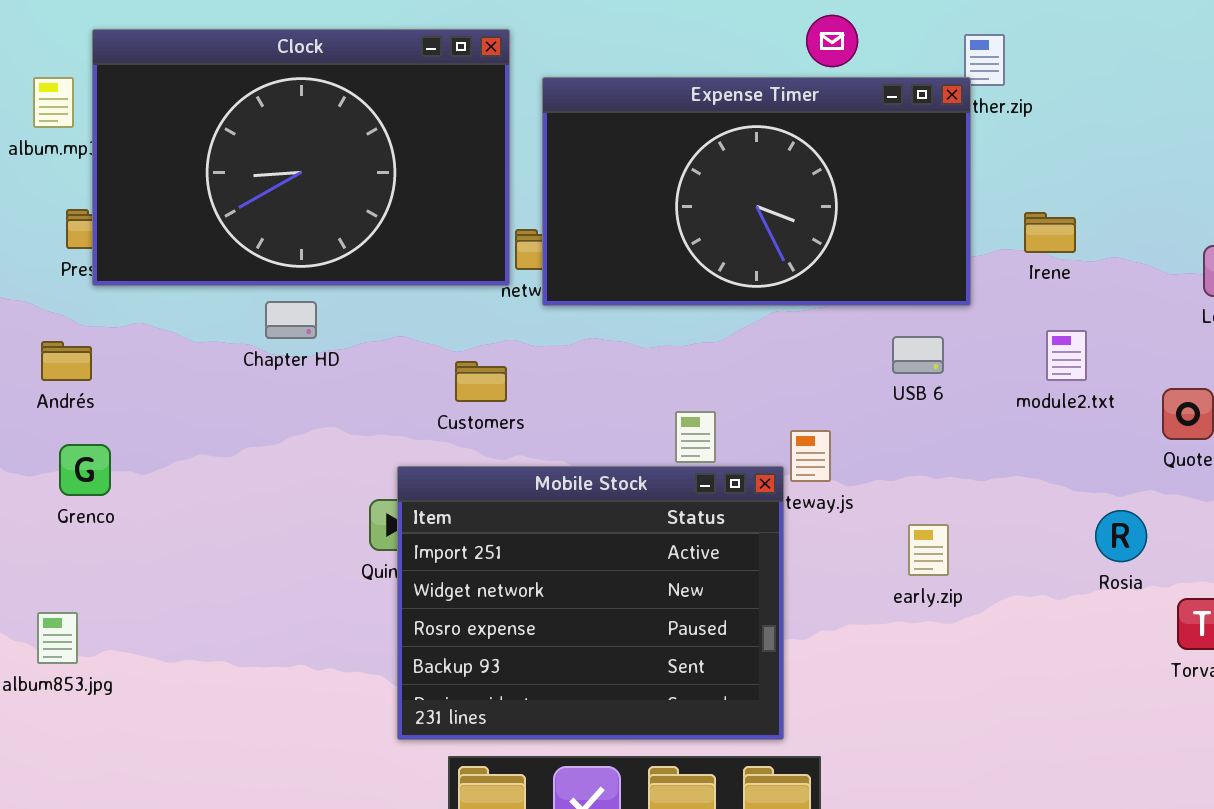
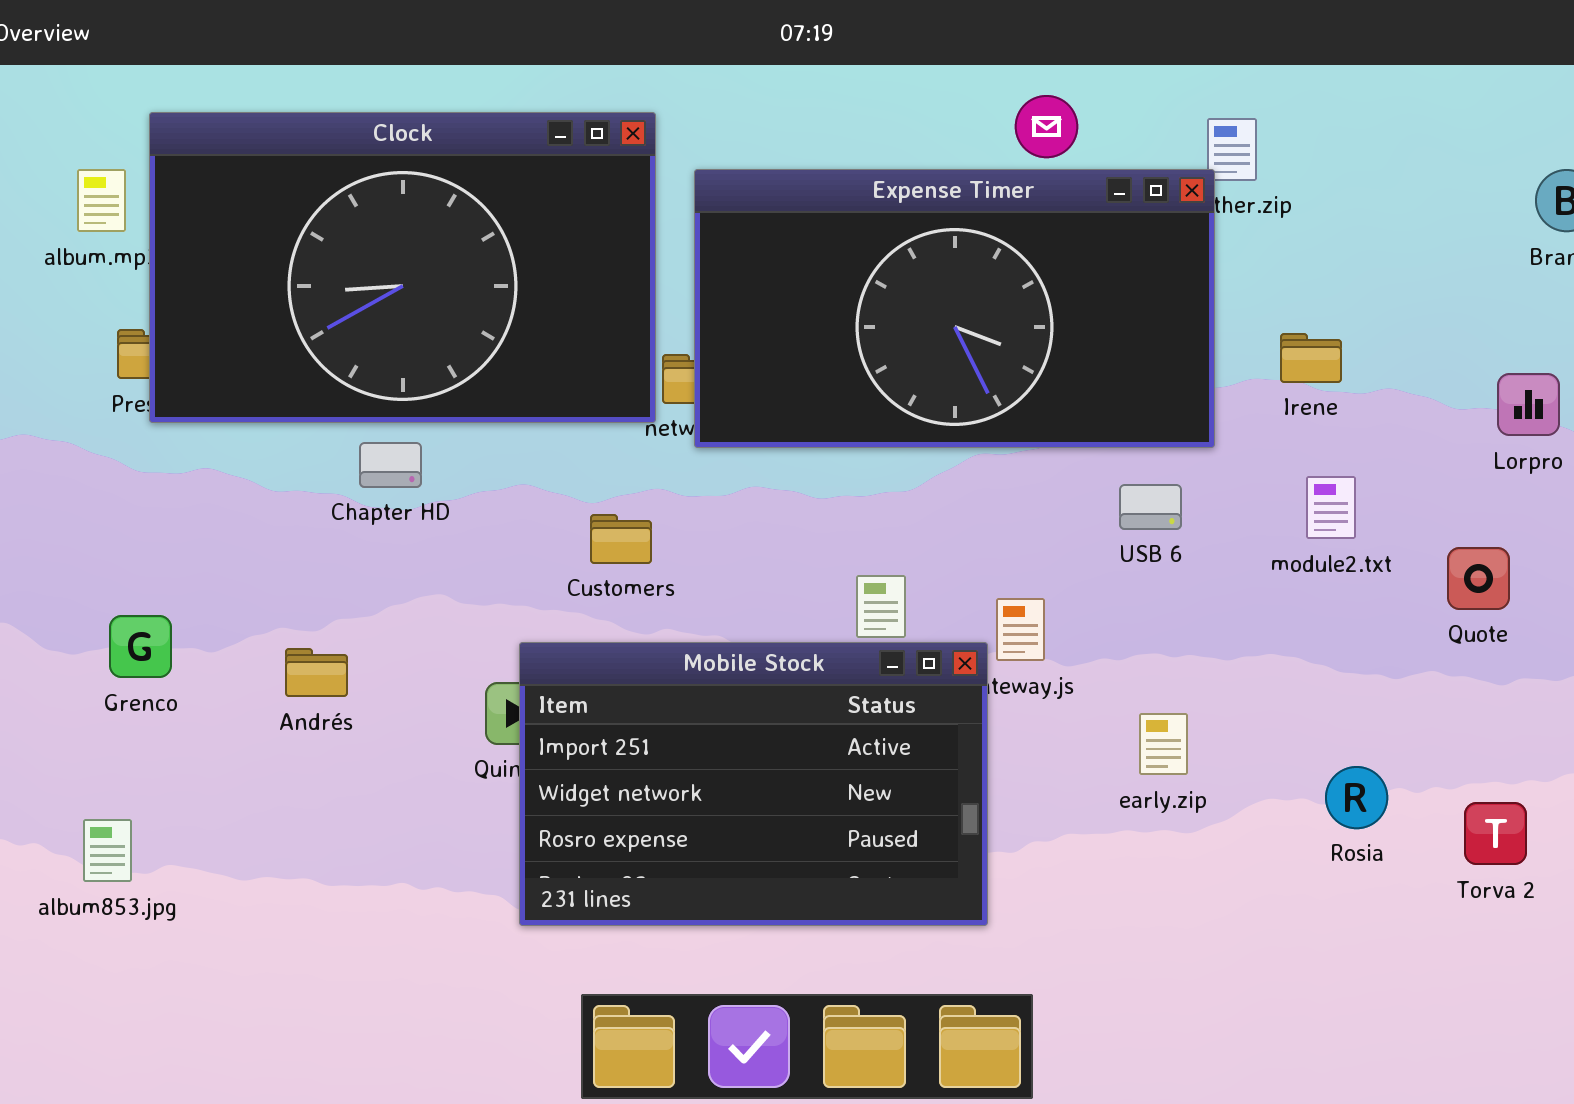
Andrés: [41,341,92,381] -> [285,648,348,697], moved
Mobile Stock: [397,466,784,740] -> [519,642,988,926], resized
Rosia: [1095,510,1147,562] -> [1325,766,1388,829], moved

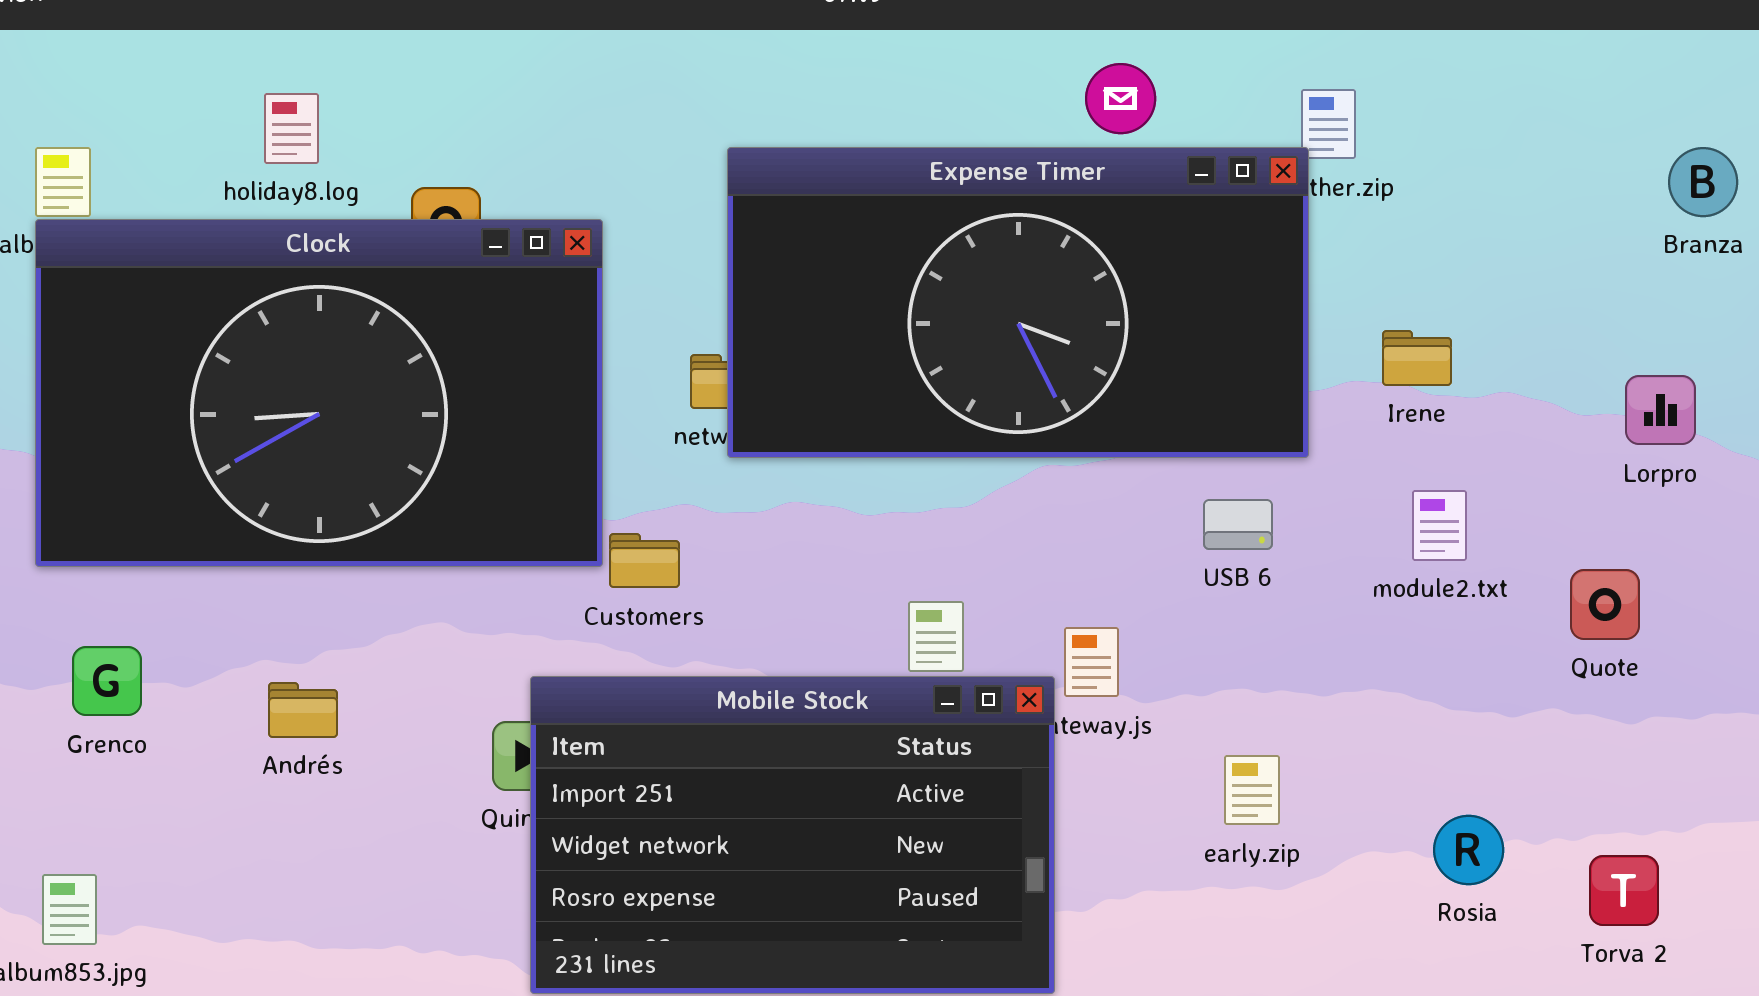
Clock: [149,112,656,423] -> [35,219,603,567], moved

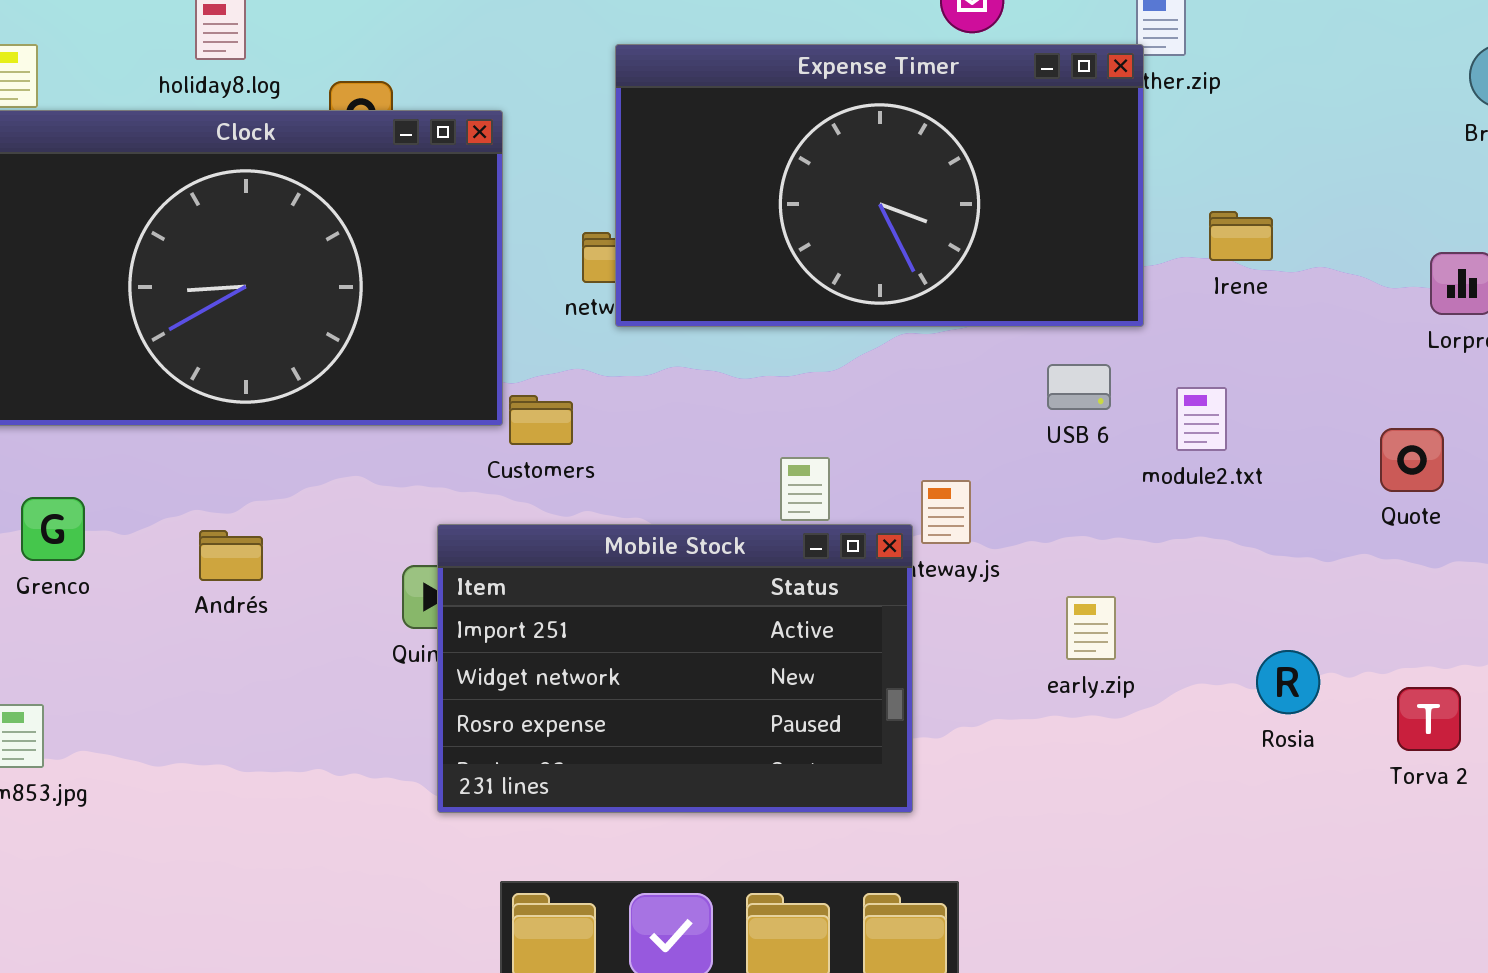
module2.txt: [1412,490,1467,561] -> [1176,387,1227,451], moved

